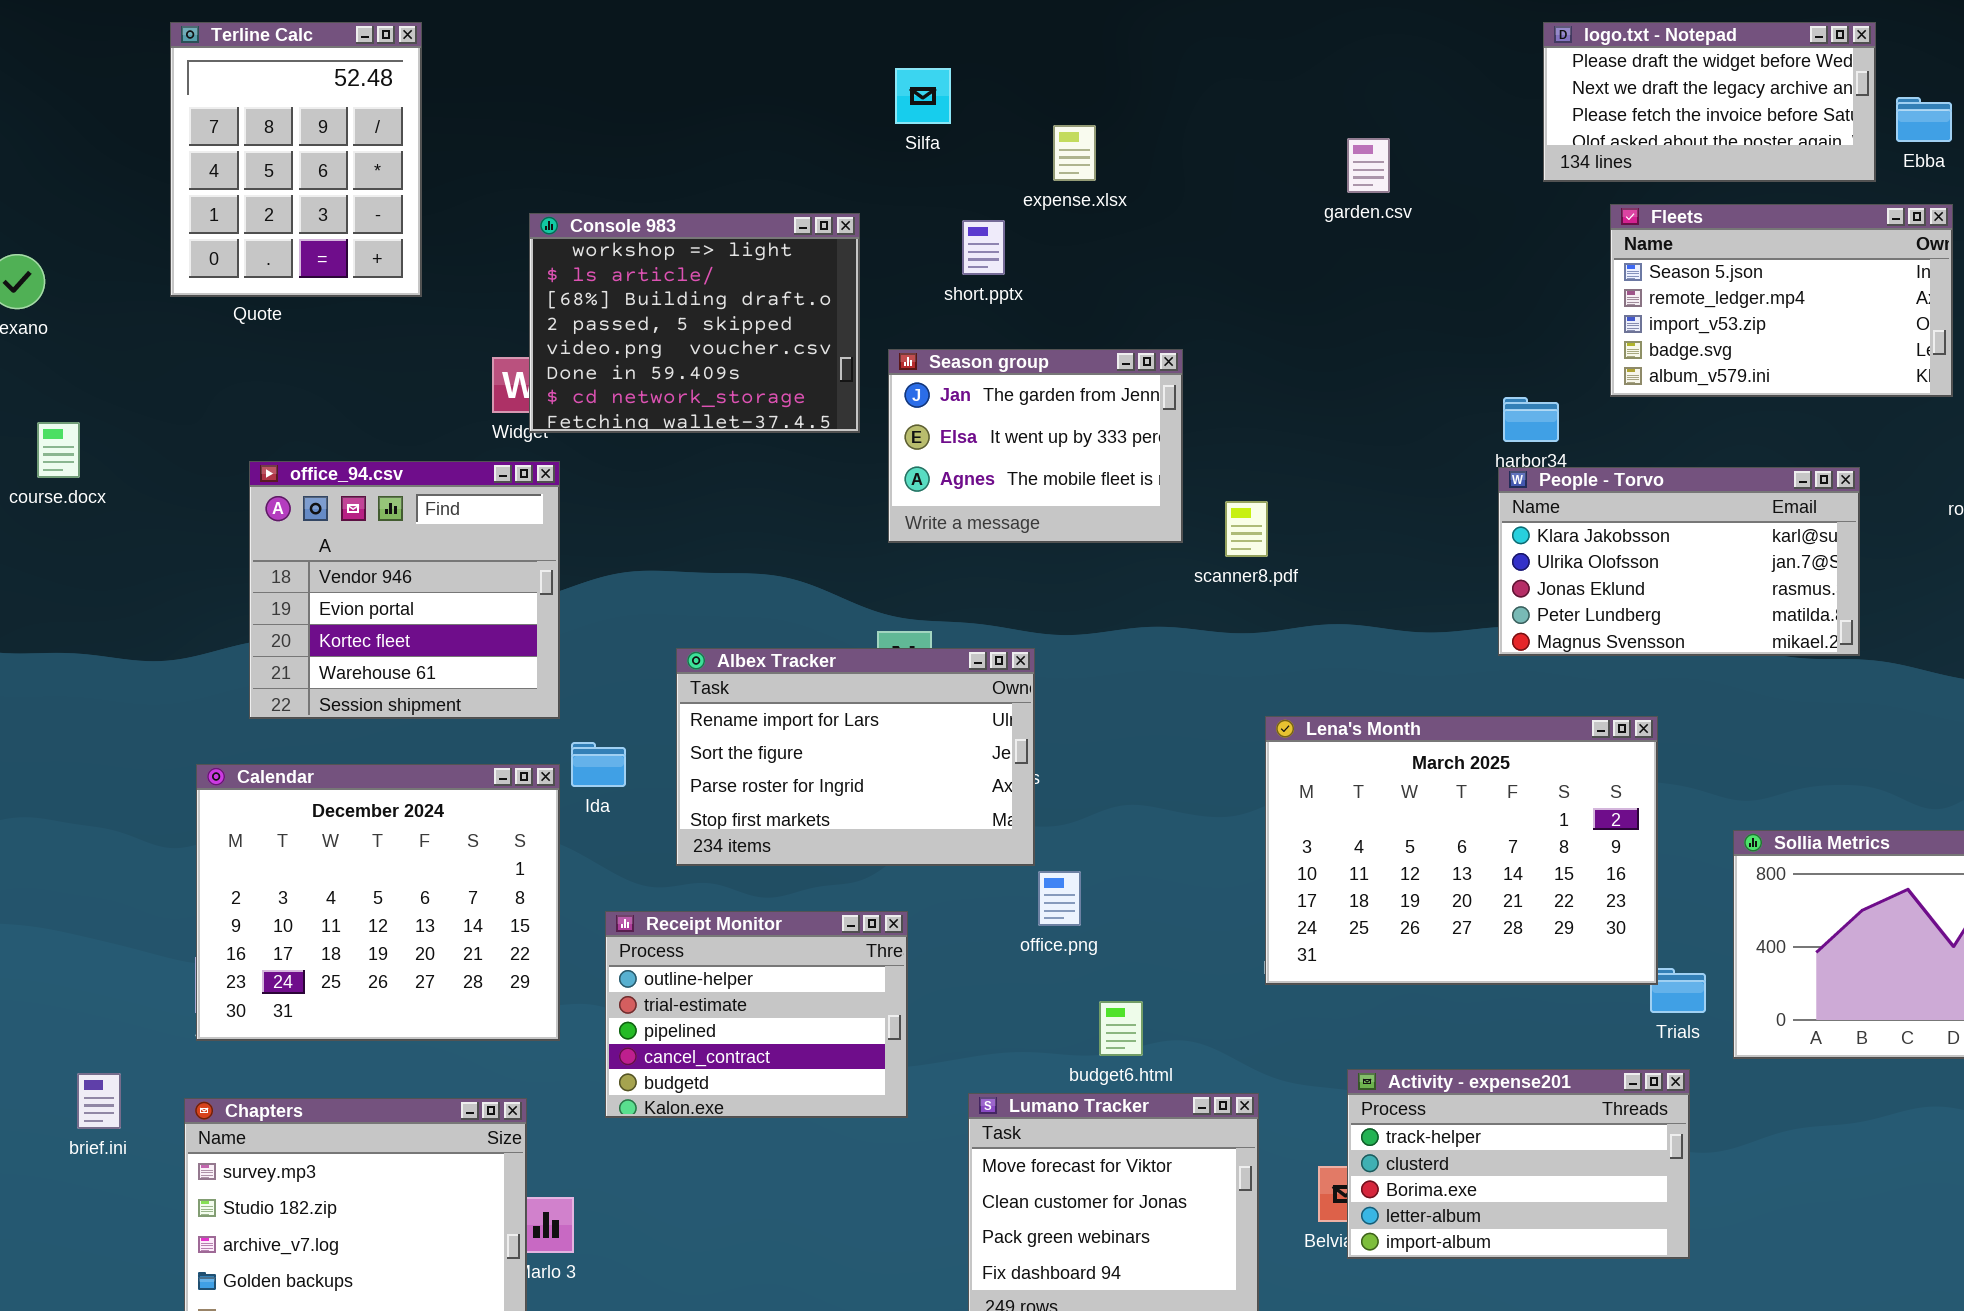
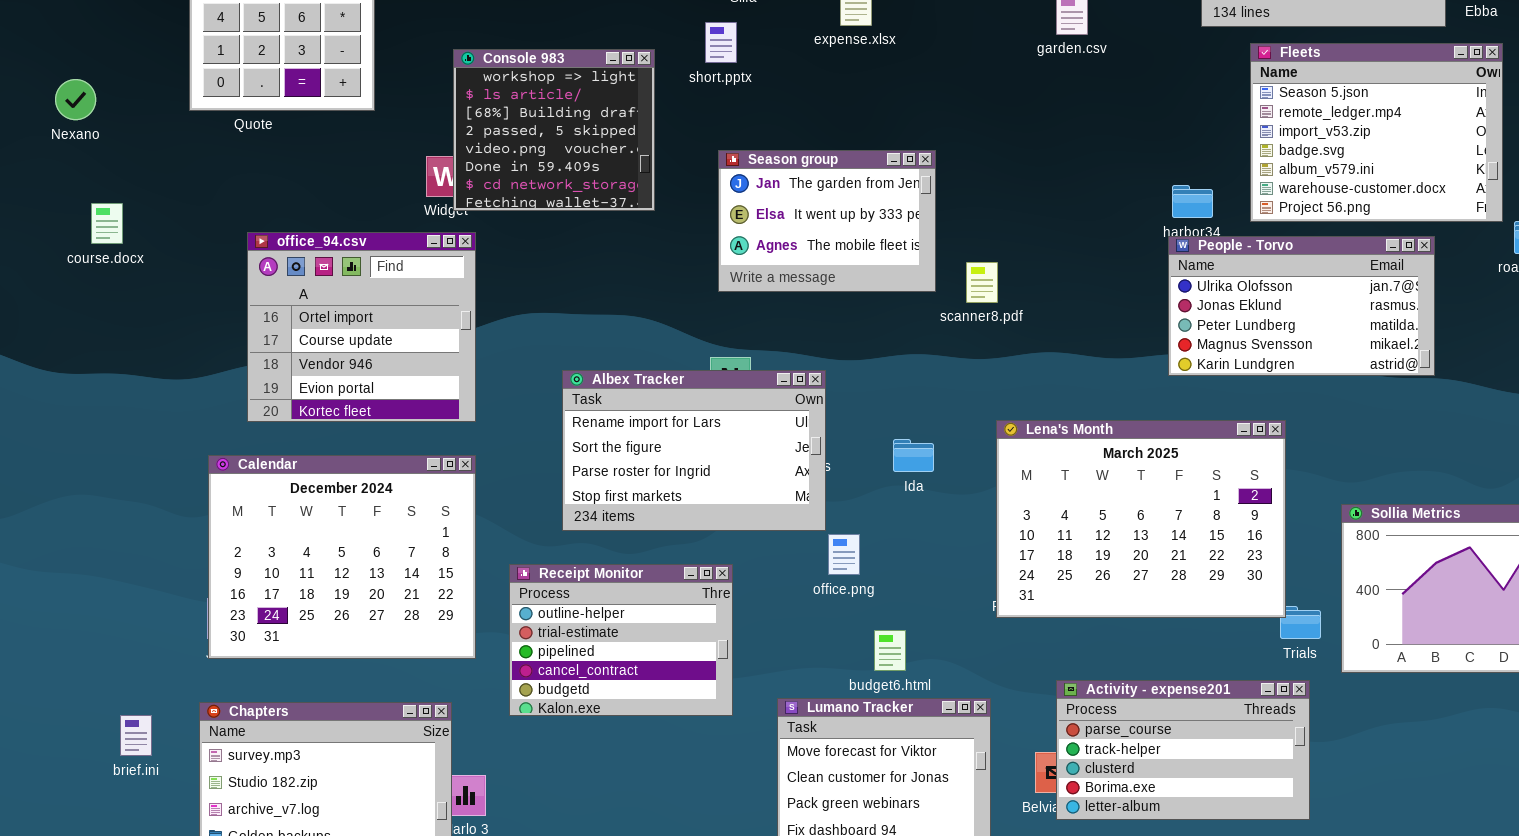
Fleets: [1610,204,1953,397] -> [1250,43,1503,222], resized
Console 983: [529,213,860,433] -> [453,49,655,211], resized
short.pptx: [962,220,1005,275] -> [705,22,737,63], moved
office_94.csv: [249,461,560,719] -> [247,232,476,422], scrolled up 2 rows
People - Torvo: [1498,467,1860,656] -> [1168,236,1435,376], scrolled down 1 row
Ida: [571,742,626,787] -> [893,439,934,472], moved
Activity - expense201: [1347,1069,1690,1259] -> [1056,680,1310,820], scrolled up 1 row
brief.ini: [77,1073,121,1129] -> [120,715,152,756], moved

